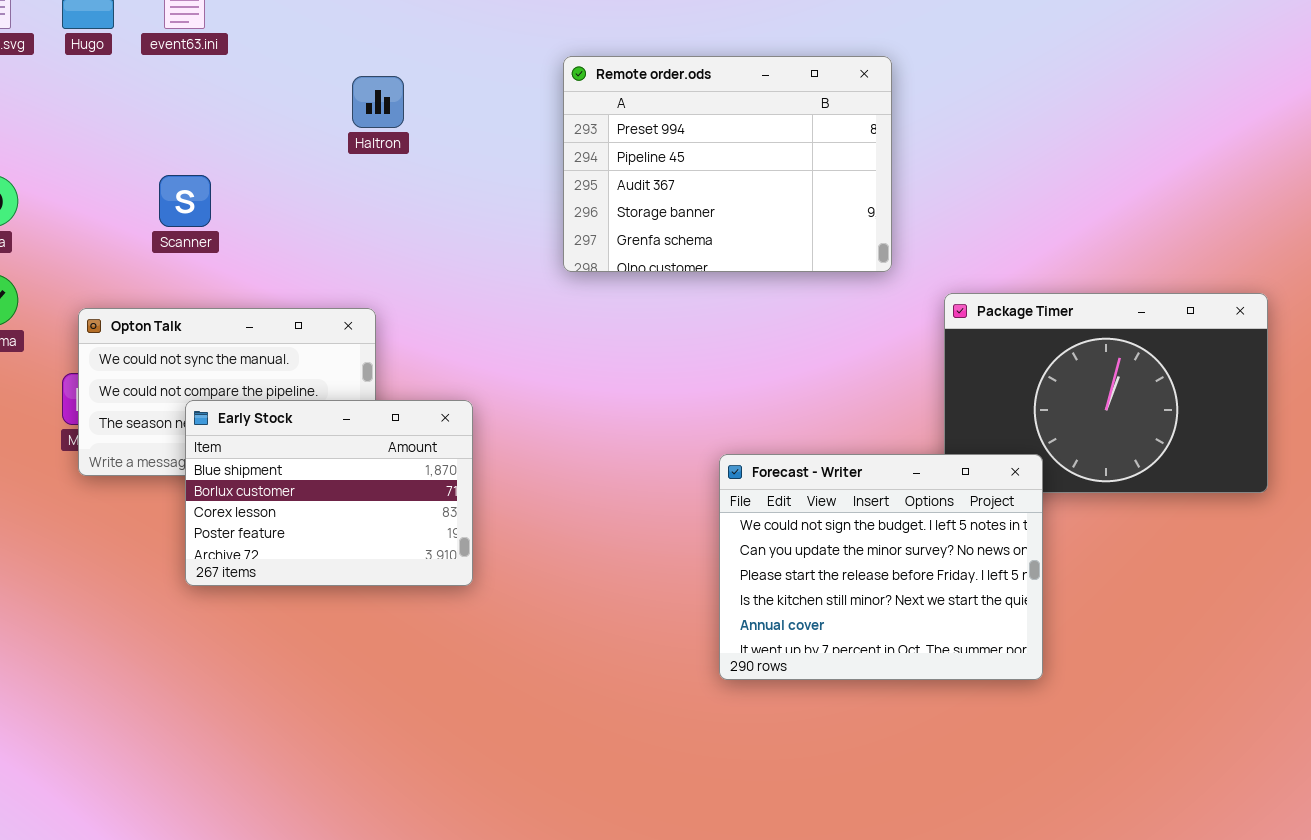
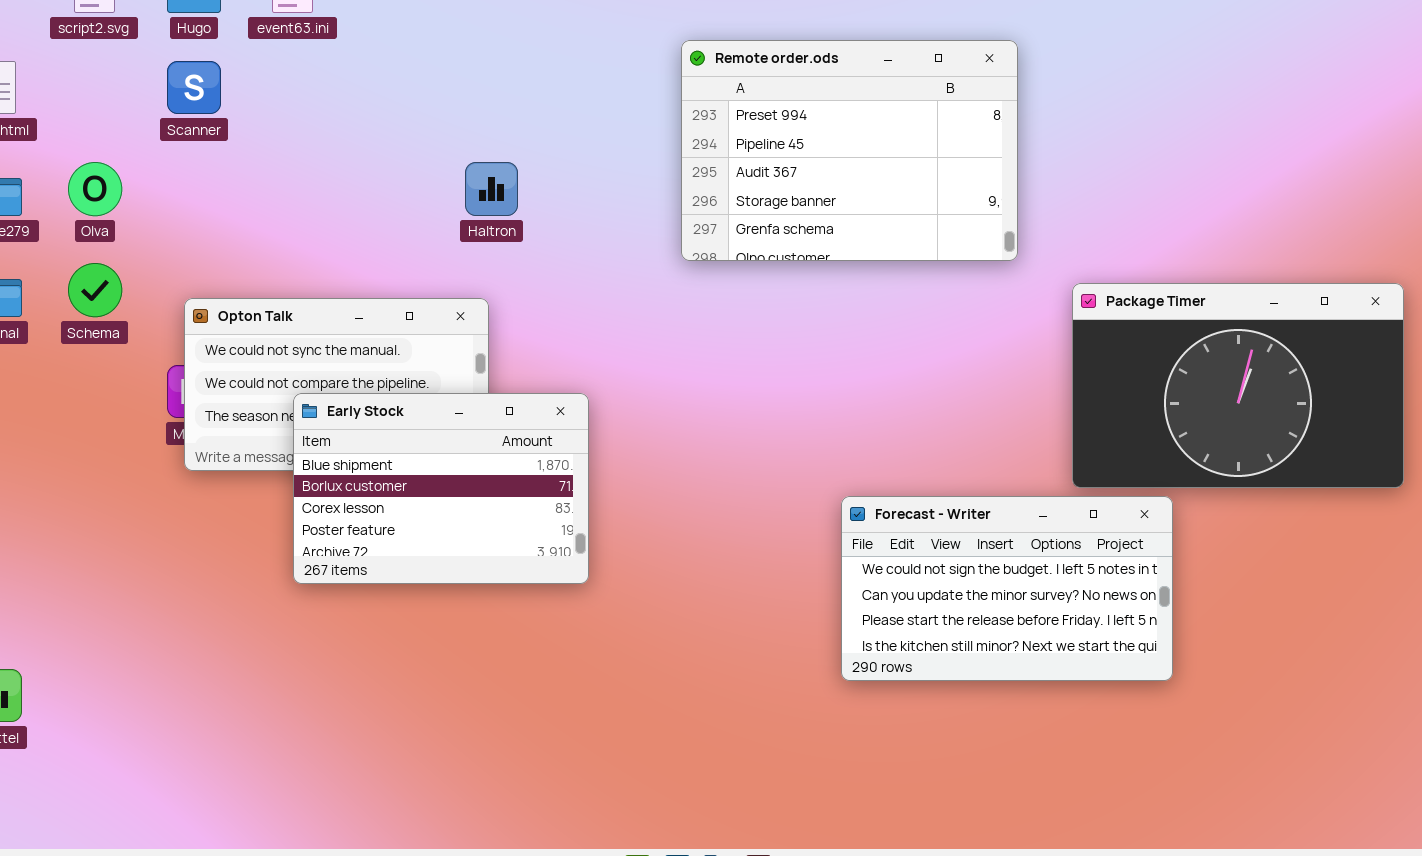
Haltron: [352,76,404,128] -> [465,162,518,216], moved
Scanner: [159,175,211,227] -> [167,61,221,114], moved
Forecast - Writer: [719,454,1043,680] -> [841,496,1173,681], resized

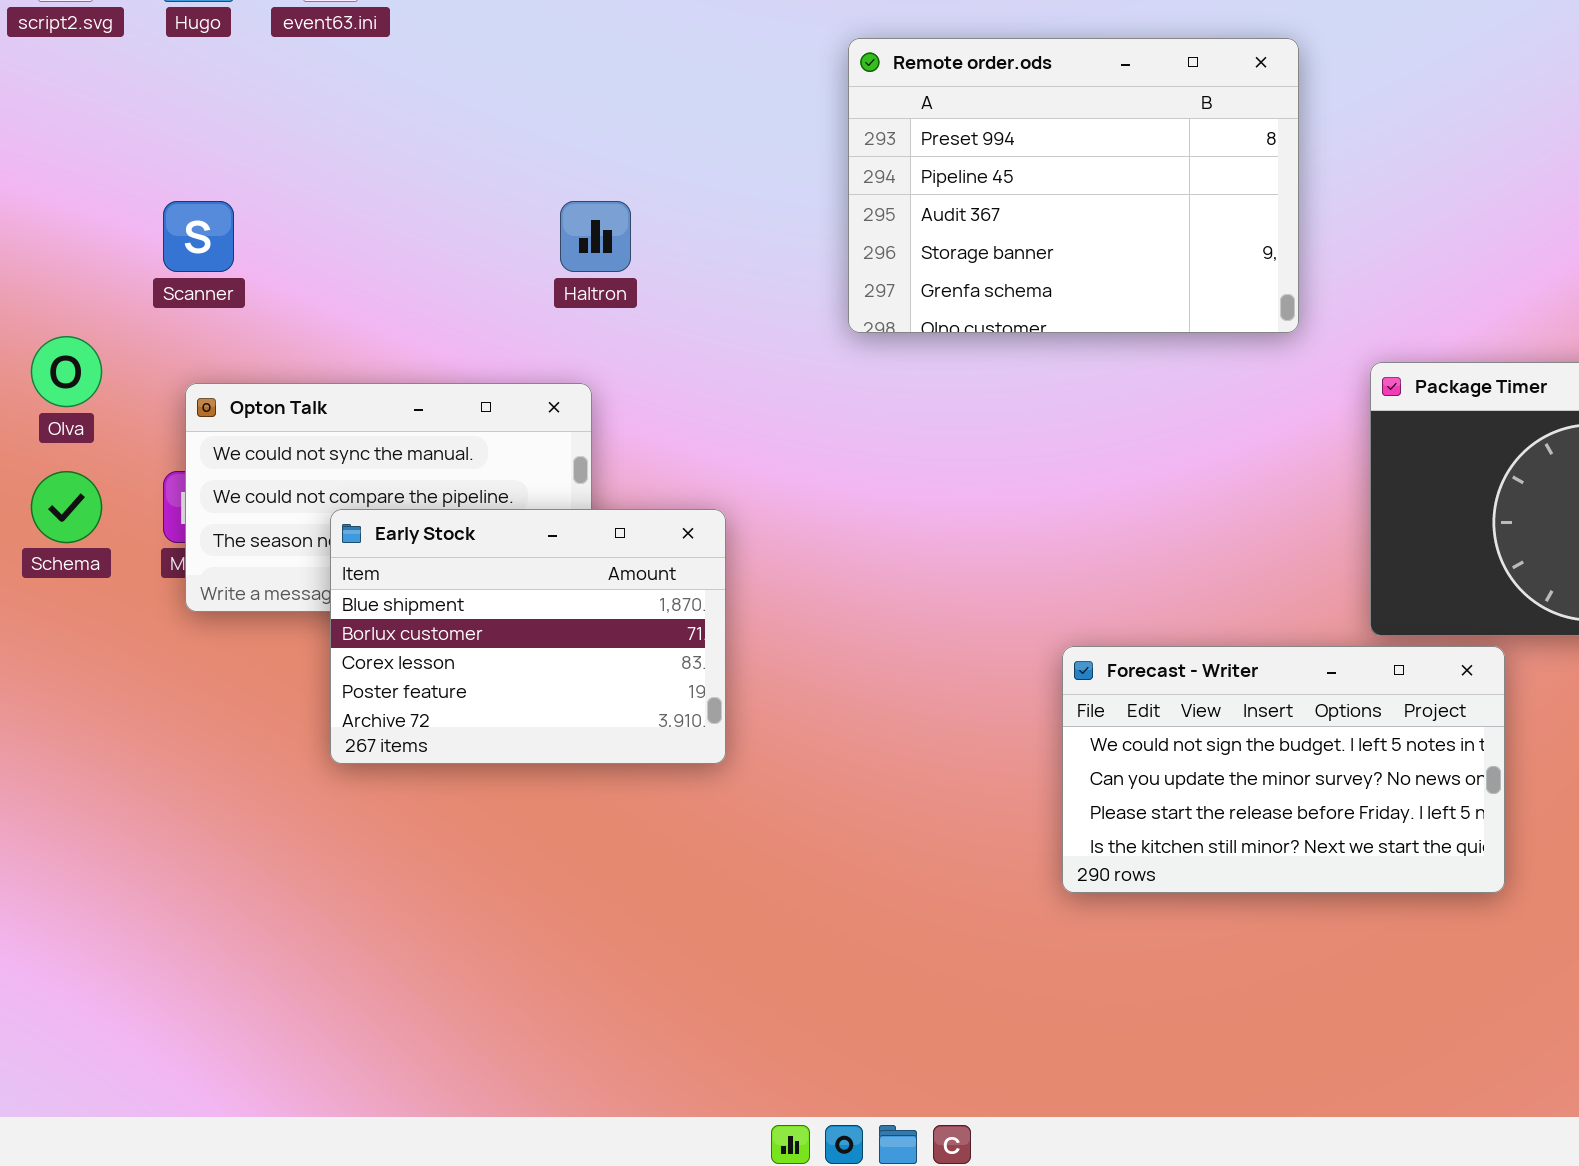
Scanner: [167,61,221,114] -> [163,201,234,272], moved
Olva: [68,162,122,216] -> [31,336,102,407], moved
Schema: [68,263,122,317] -> [31,471,102,543], moved

